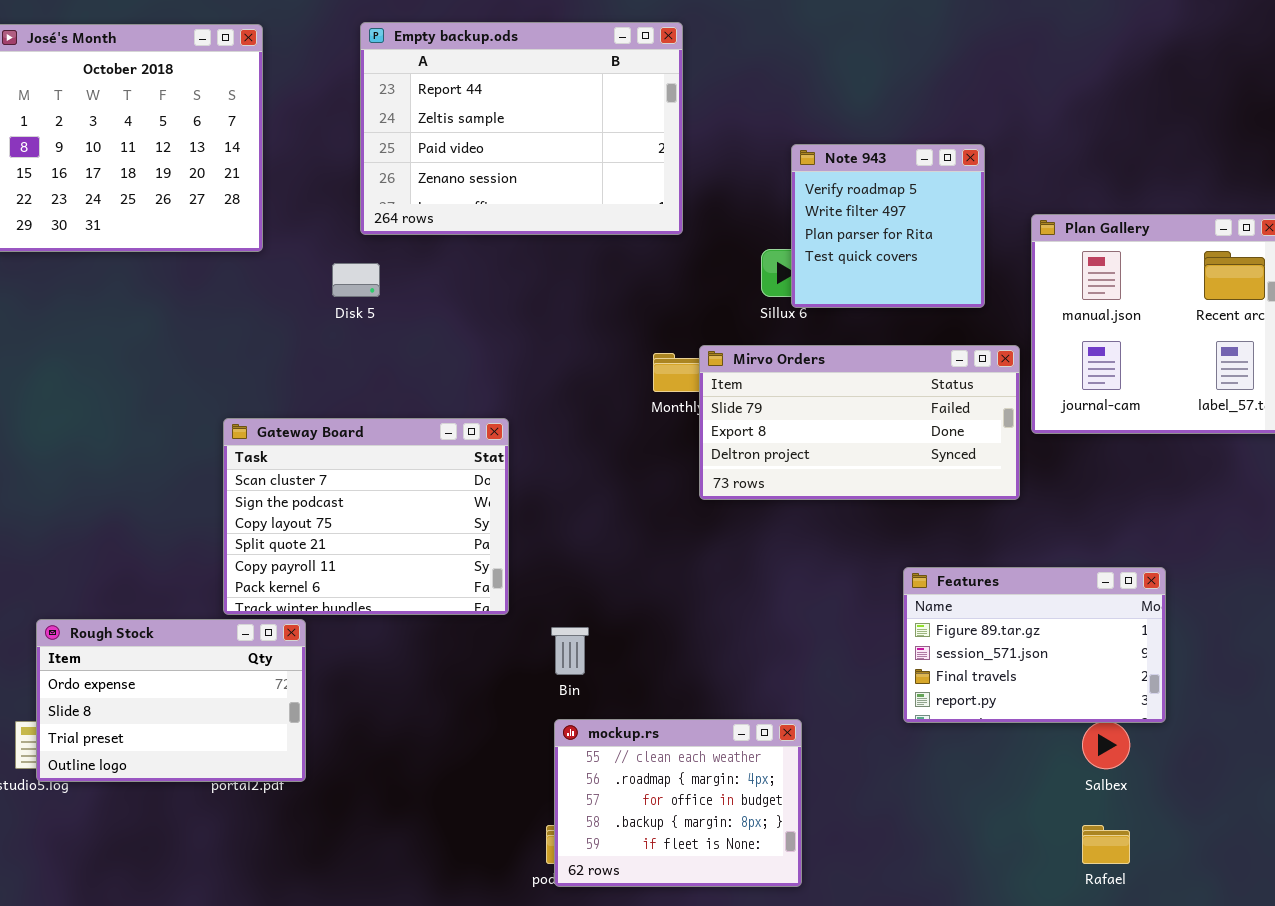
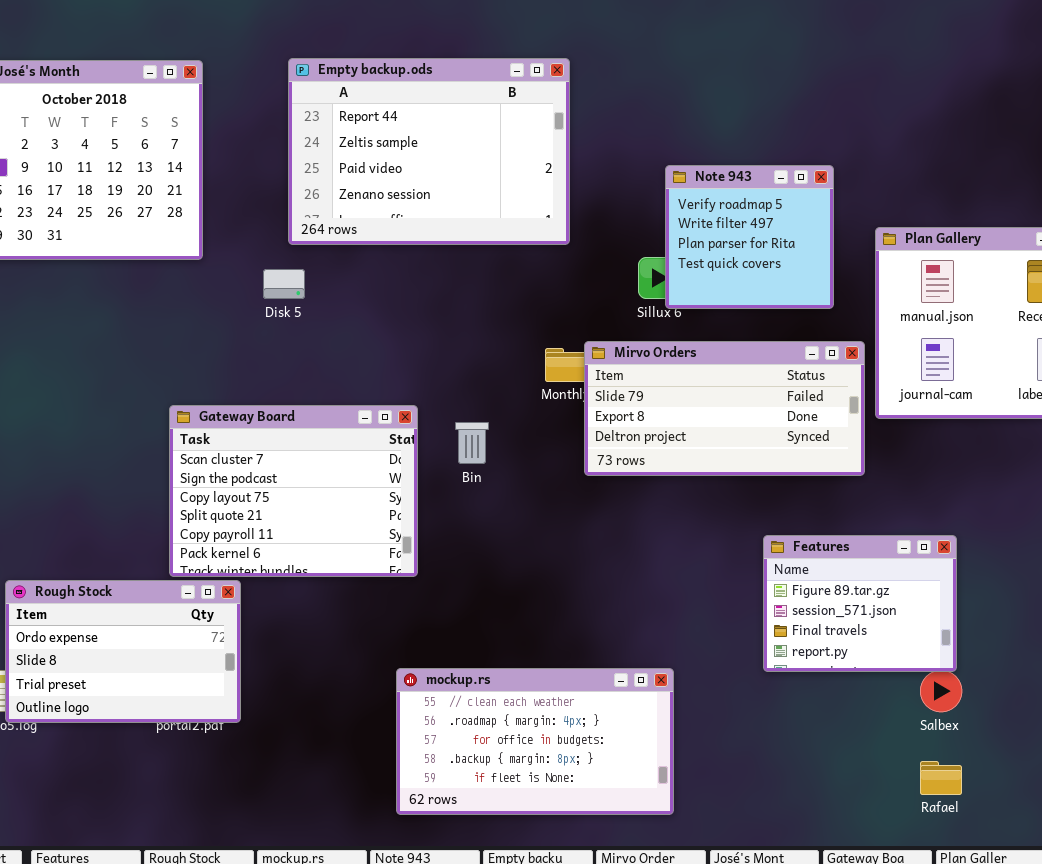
Features: [903,567,1166,723] -> [763,535,957,672], resized
Bin: [551,627,589,675] -> [455,422,489,464], moved
mockup.rs: [554,719,802,887] -> [396,668,674,815], resized

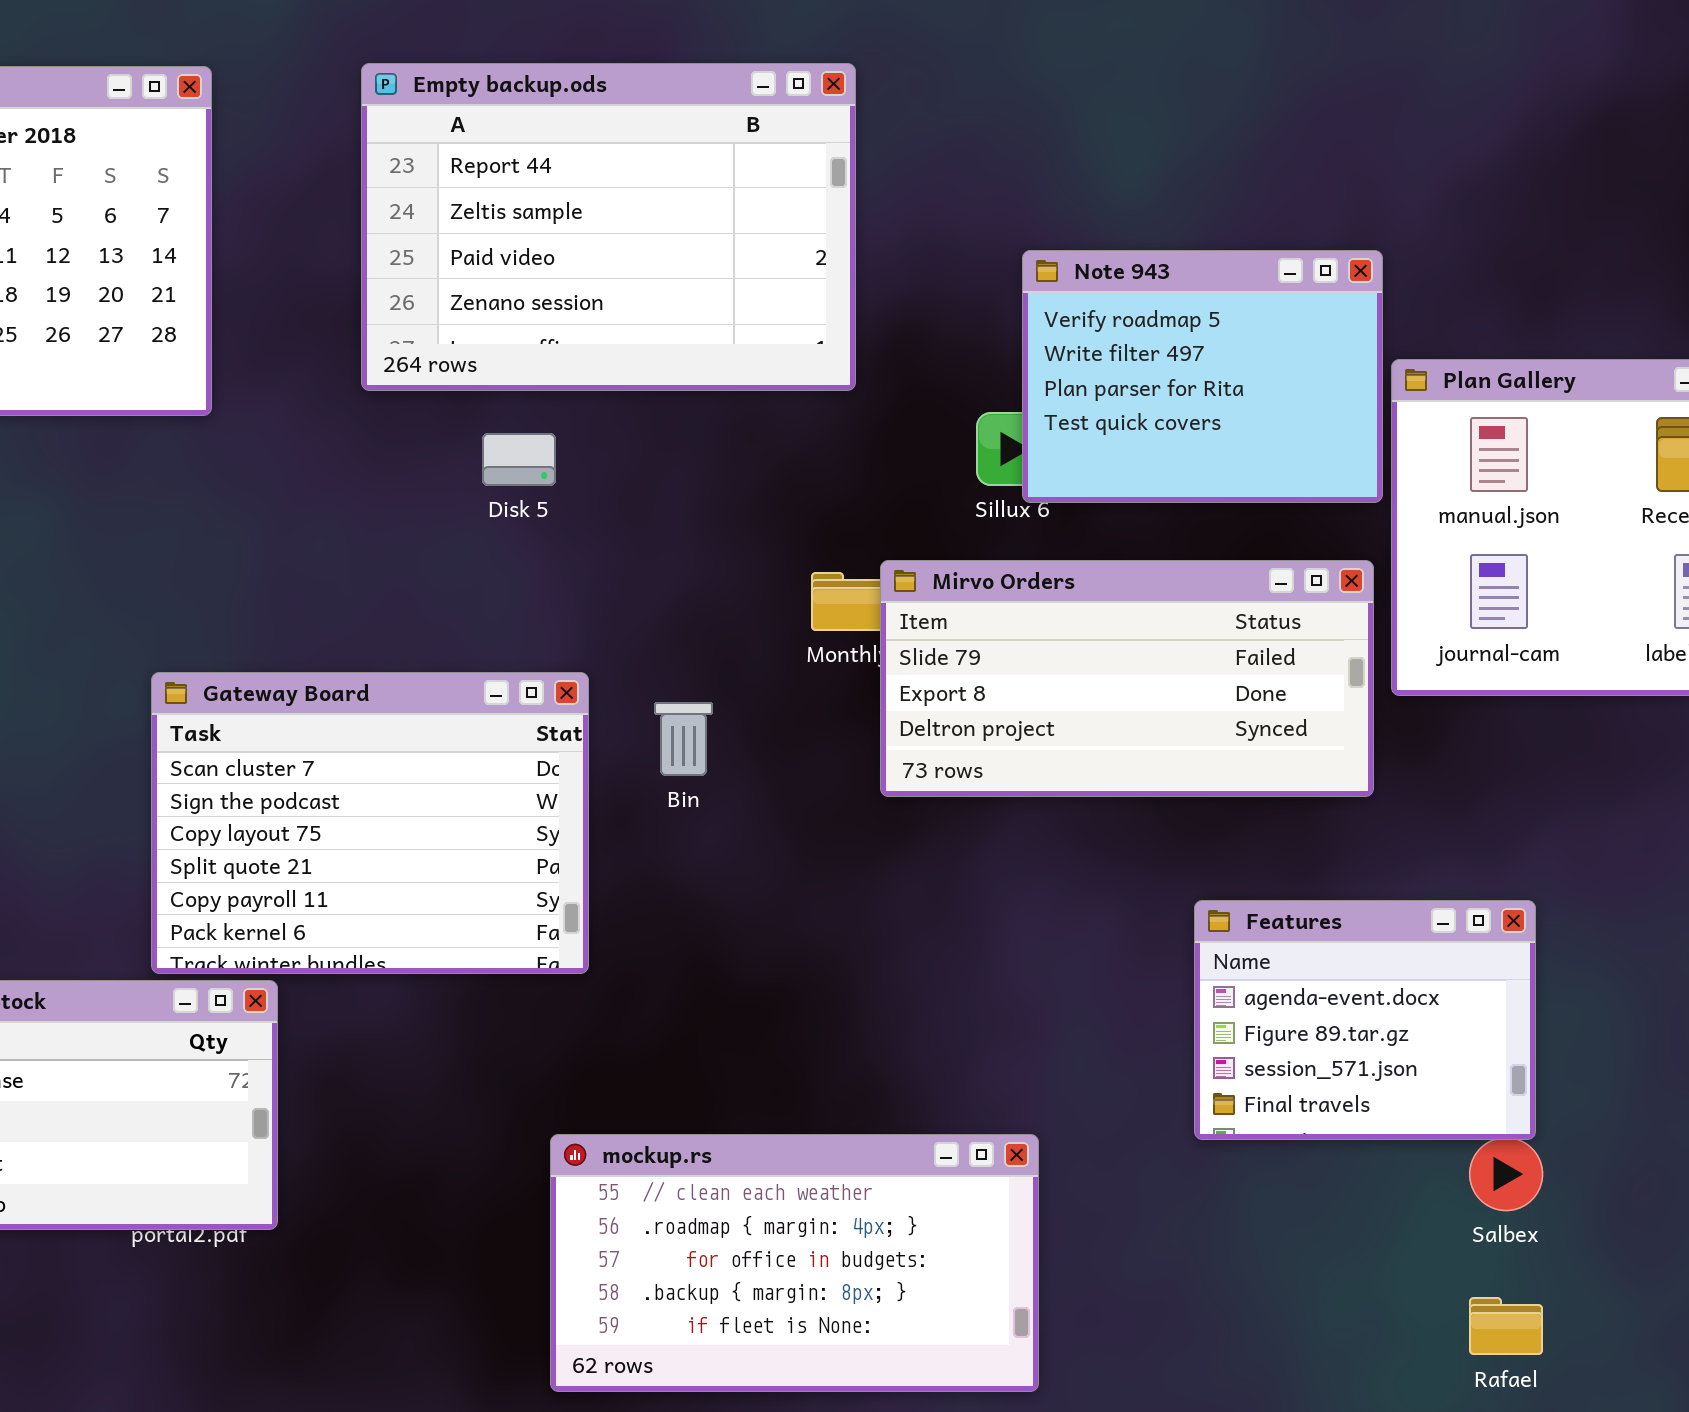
Note 943: [665,165,834,309] -> [1022,250,1383,503], resized
Disk 5: [263,269,305,299] -> [482,433,556,486], moved
Features: [763,535,957,672] -> [1194,900,1536,1140], scrolled up 1 row

